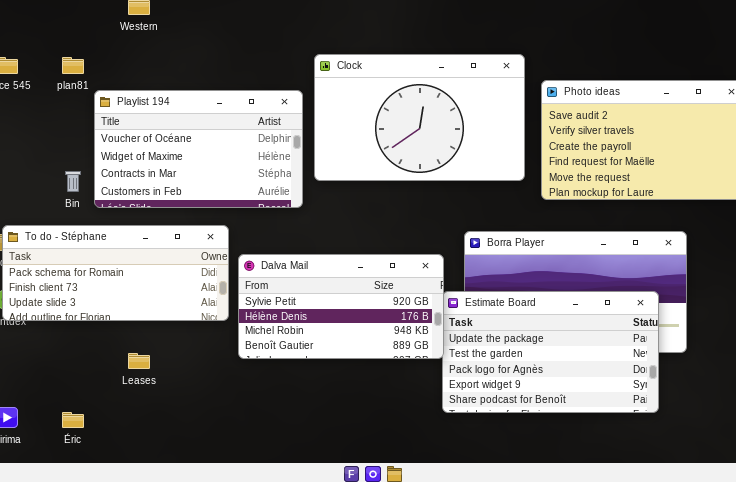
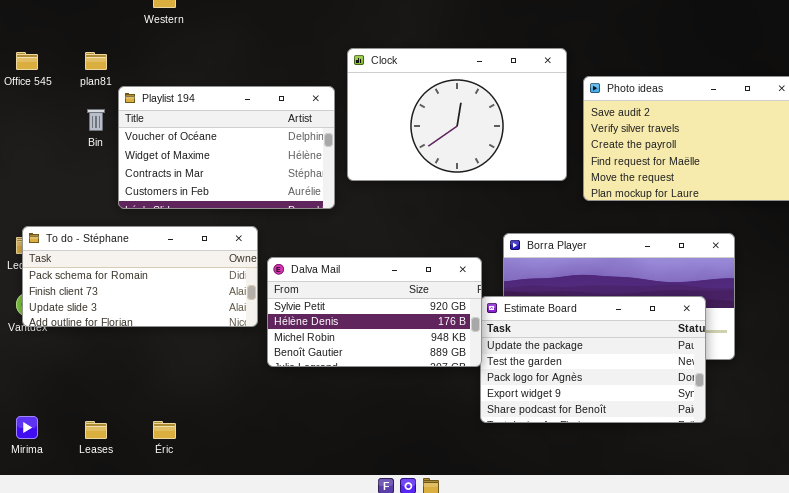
Bin: [65,171,81,192] -> [87,109,105,131], moved
Leases: [128,353,150,369] -> [85,421,107,439], moved
Éric: [62,412,84,428] -> [153,421,176,439], moved

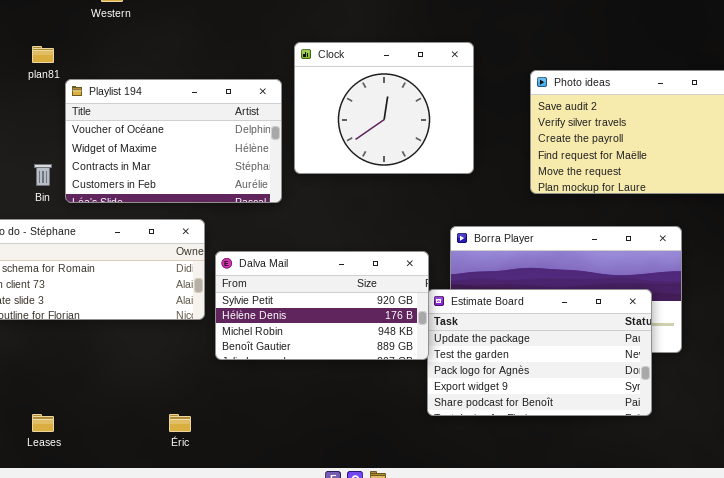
Clock: [347,48,567,181] -> [294,42,474,174], resized
Bin: [87,109,105,131] -> [34,164,52,186], moved
Éric: [153,421,176,439] -> [169,414,191,432], moved

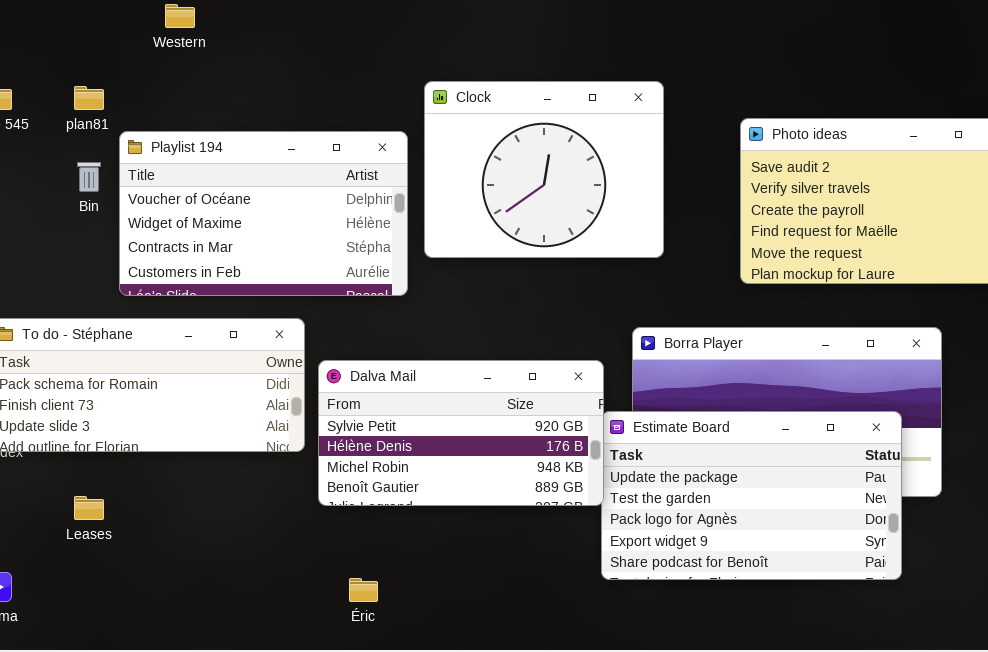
Bin: [34,164,52,186] -> [77,162,101,192], moved
Leases: [32,414,54,432] -> [74,496,104,520], moved
Éric: [169,414,191,432] -> [349,578,378,602], moved

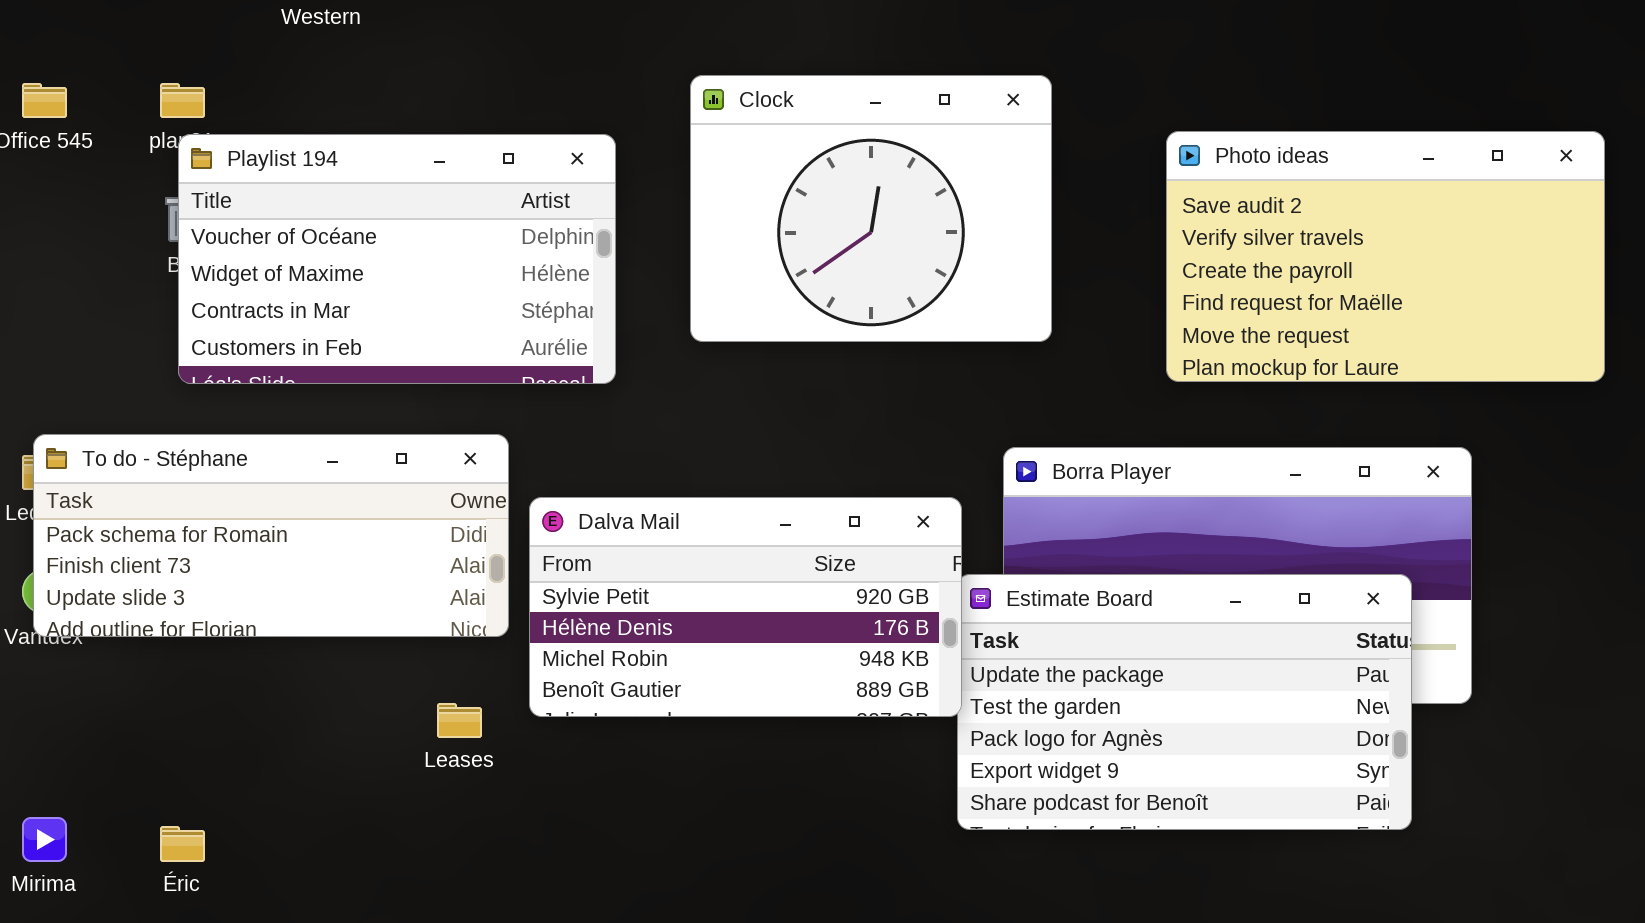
Playlist 194: [119,131,408,296] -> [178,134,616,384], moved
Leases: [74,496,104,520] -> [437,703,482,738], moved
Éric: [349,578,378,602] -> [160,826,205,862], moved

